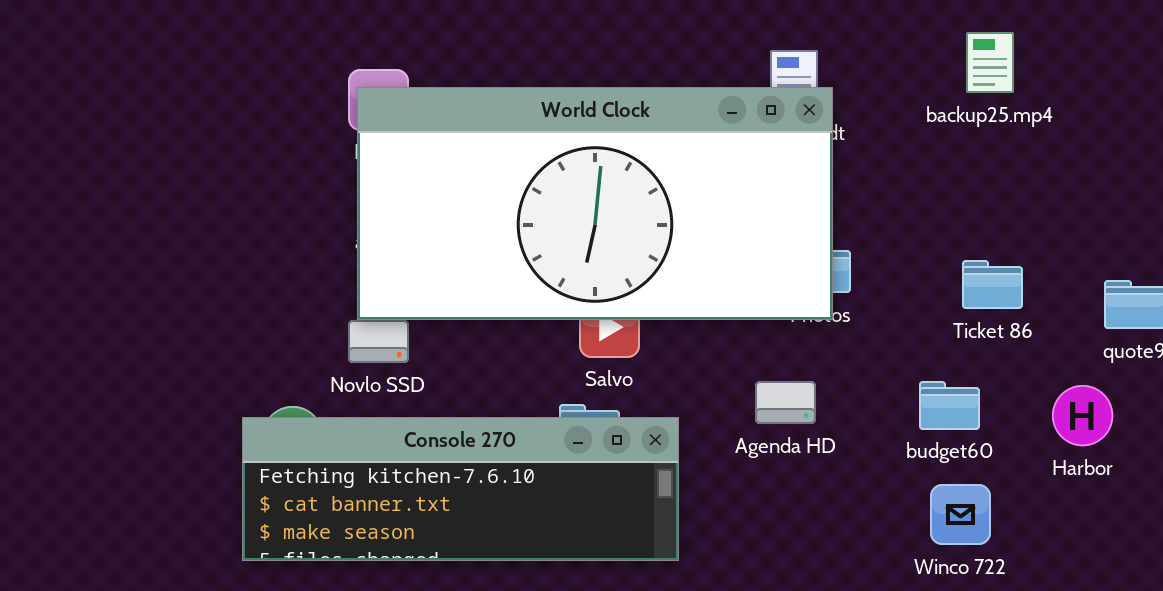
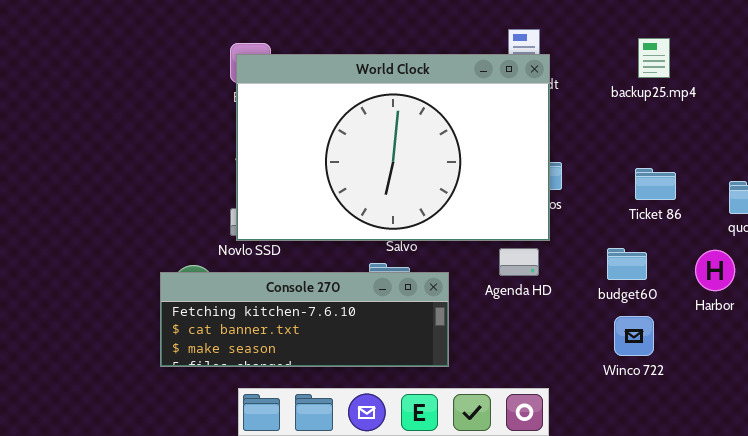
backup25.mp4: [966,32,1014,93] -> [638,38,670,78], moved
World Clock: [357,87,833,320] -> [236,54,550,241], resized

